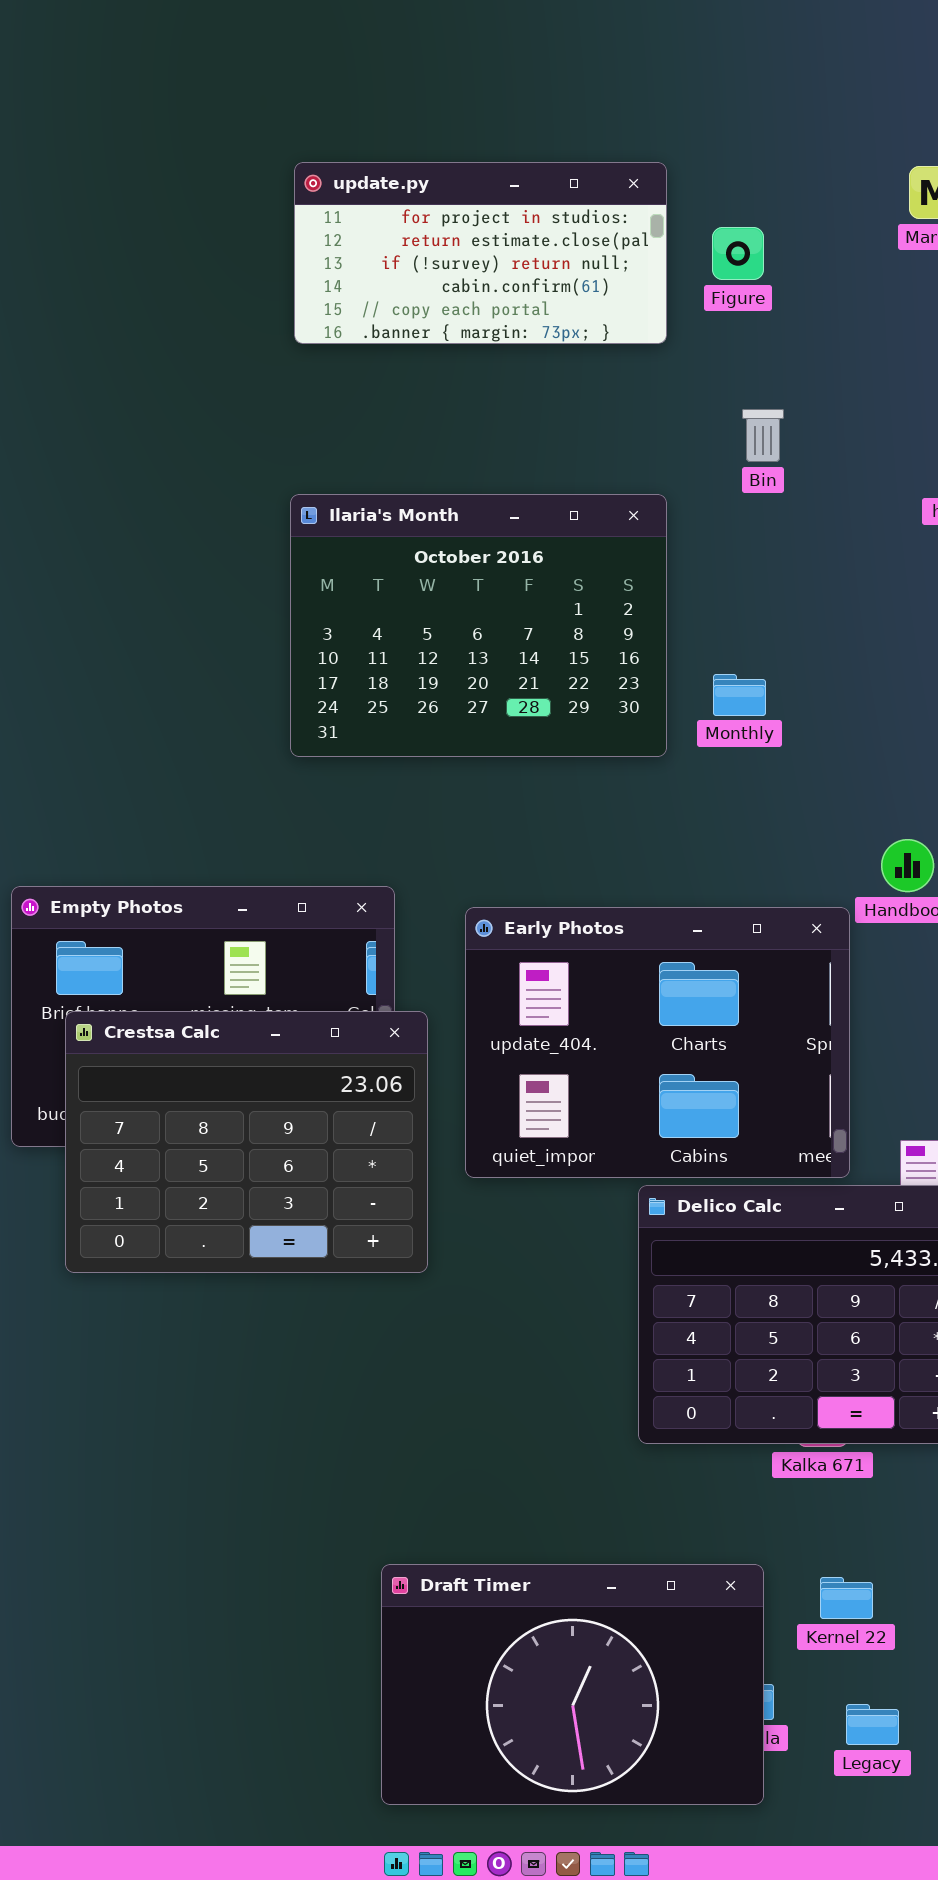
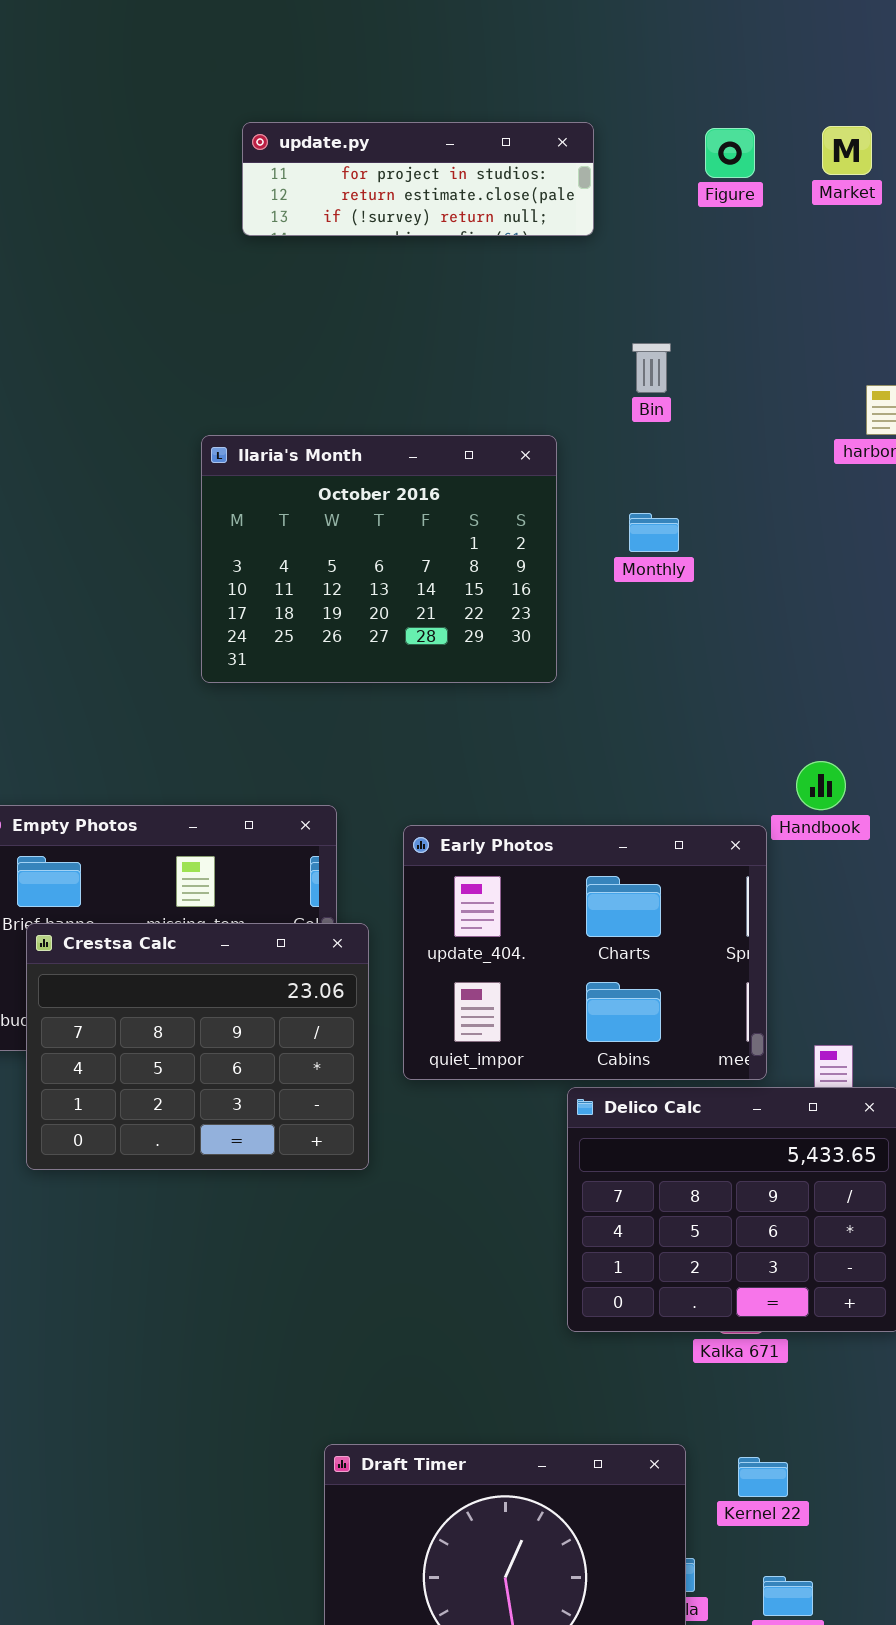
update.py: [294,162,667,344] -> [242,122,594,236], resized
Figure: [712,227,764,280] -> [705,128,755,178], moved
Bin: [742,409,784,462] -> [632,343,671,393], moved
Ilaria's Month: [290,494,667,757] -> [201,435,557,683], moved
Monthly: [713,674,766,716] -> [629,513,679,552], moved

